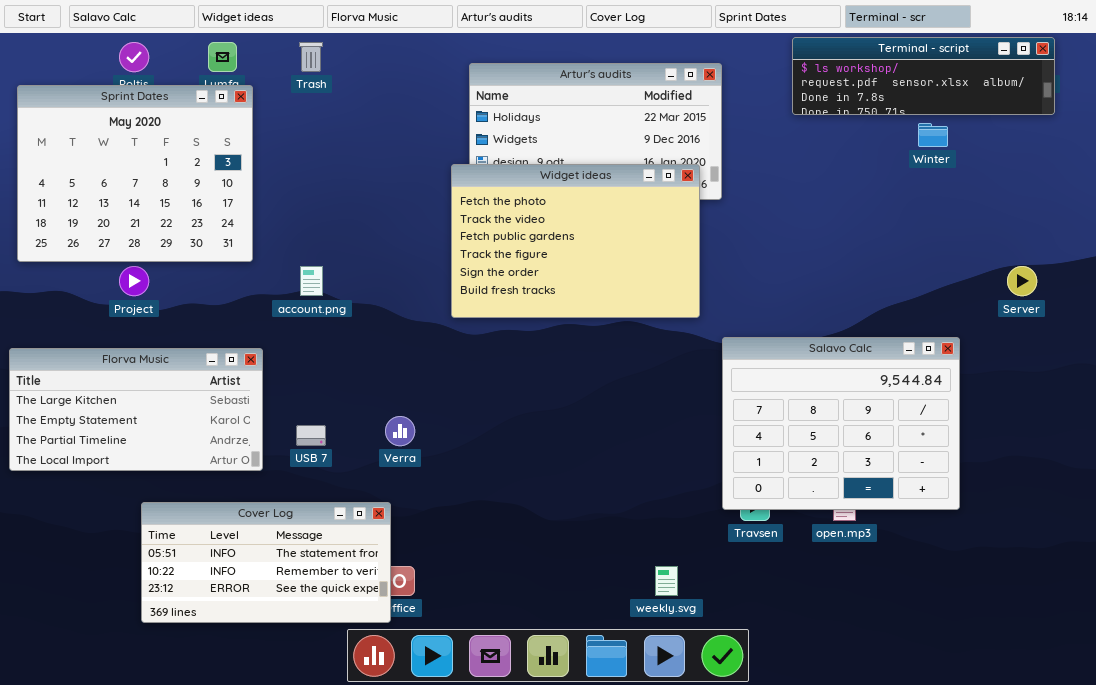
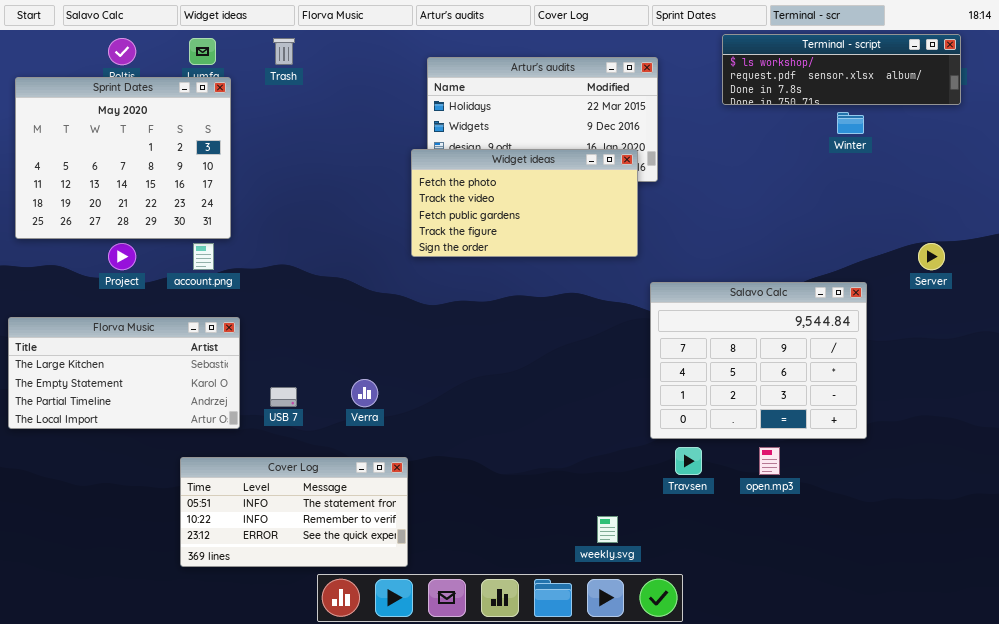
Widget ideas: [451,164,700,318] -> [411,149,638,257], resized
account.png: [300,266,323,296] -> [193,243,214,270], moved
Salavo Calc: [722,337,960,510] -> [650,282,867,439], moved
Cover Log: [141,502,391,623] -> [180,457,408,567], moved

